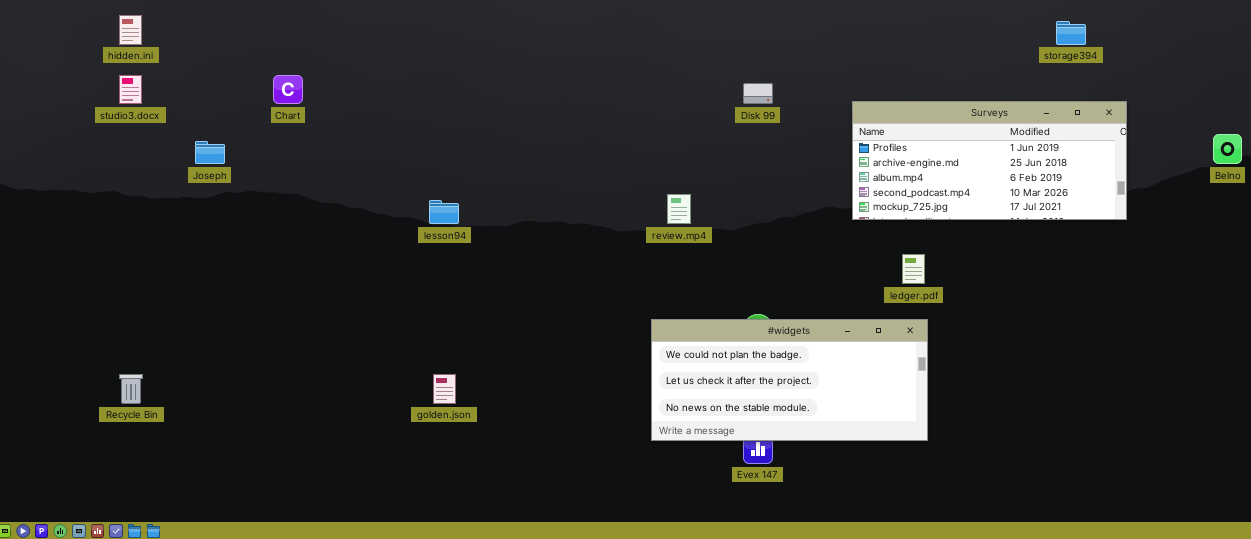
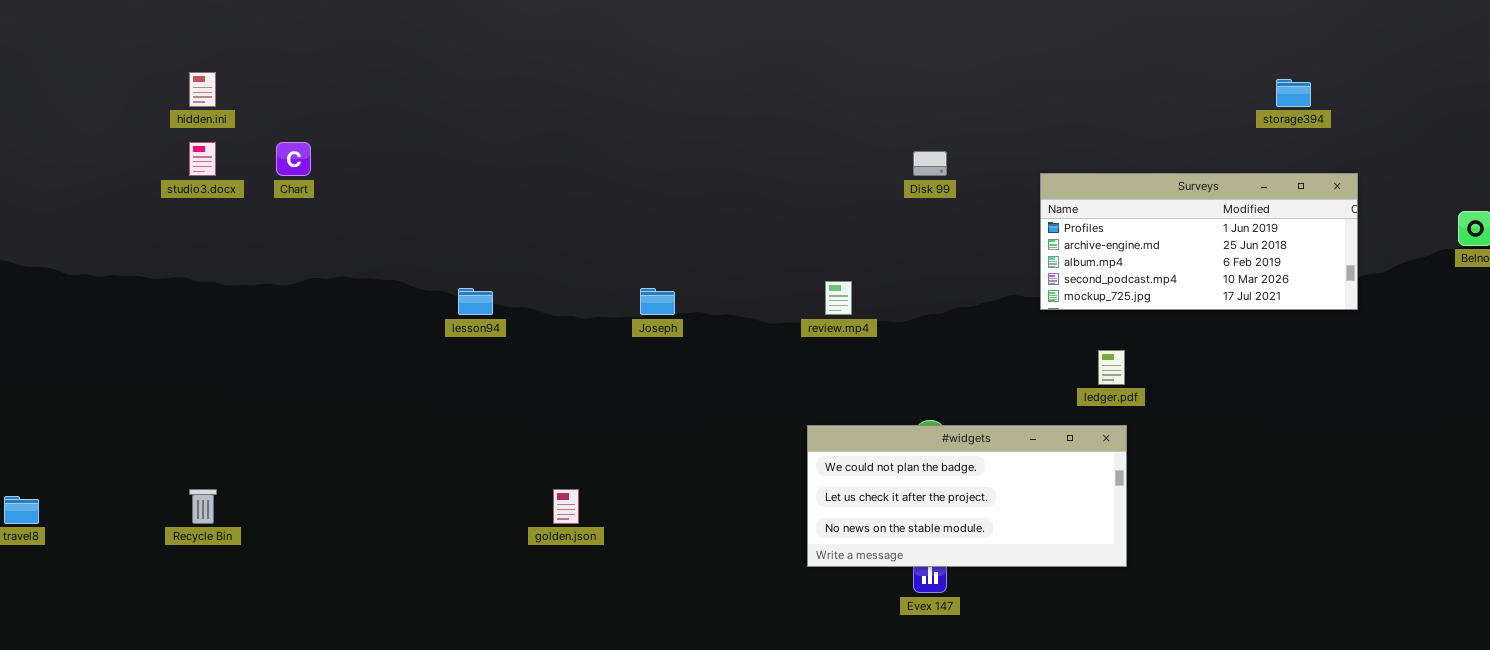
Chart: [273,75,303,104] -> [276,142,311,176], moved
Joseph: [195,141,225,164] -> [640,288,675,315], moved
lesson94: [429,200,459,224] -> [458,288,493,315], moved

